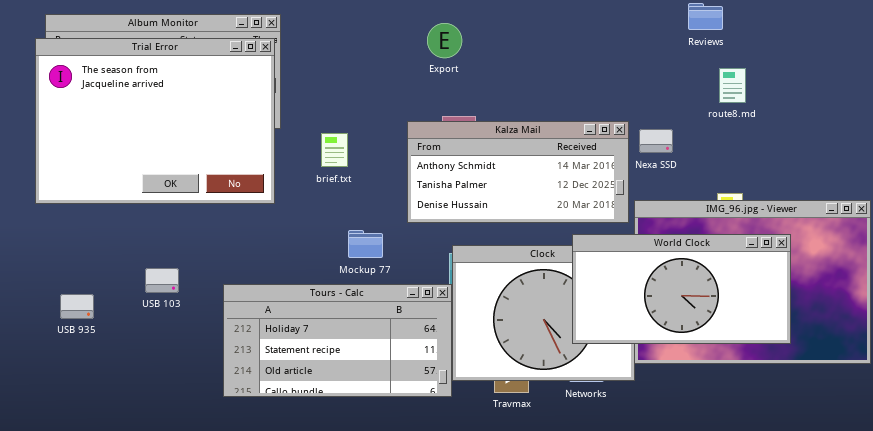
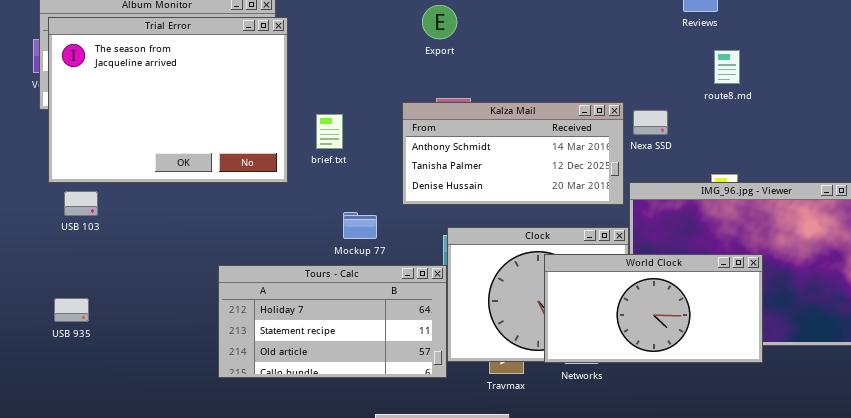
Trial Error: [35,38,275,204] -> [48,17,288,183], moved
World Clock: [572,234,791,344] -> [544,254,763,363], moved
USB 103: [145,268,179,293] -> [64,191,98,216], moved
USB 935: [60,294,94,319] -> [54,298,89,322], moved

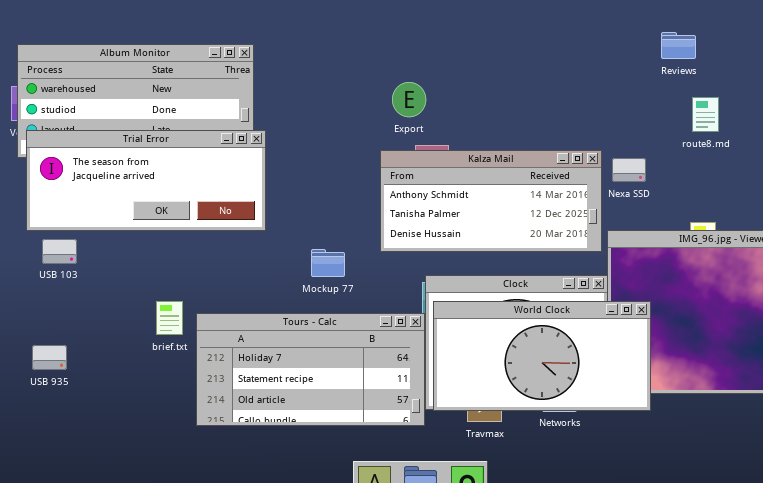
Export: [422,5,457,39] -> [392,82,426,117], moved
Trial Error: [48,17,288,183] -> [26,130,266,231], resized
brief.txt: [316,114,343,149] -> [156,301,183,335], moved
Mockup 77: [343,212,377,239] -> [311,249,345,277], moved
World Clock: [544,254,763,363] -> [433,301,651,411], moved

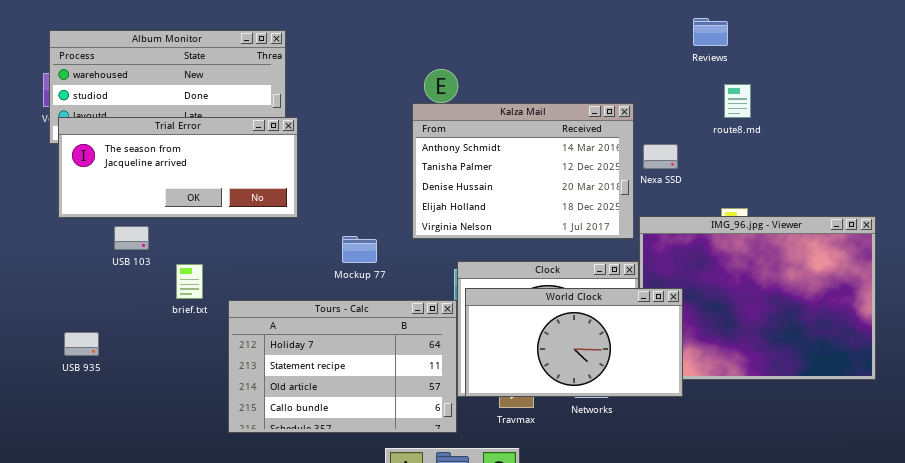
Kalza Mail: [380,150,602,252] -> [412,103,634,239], resized
USB 103: [42,239,77,264] -> [114,226,149,250], moved
brief.txt: [156,301,183,335] -> [176,264,203,299], moved
Tours - Calc: [196,313,425,426] -> [228,300,457,433], resized

